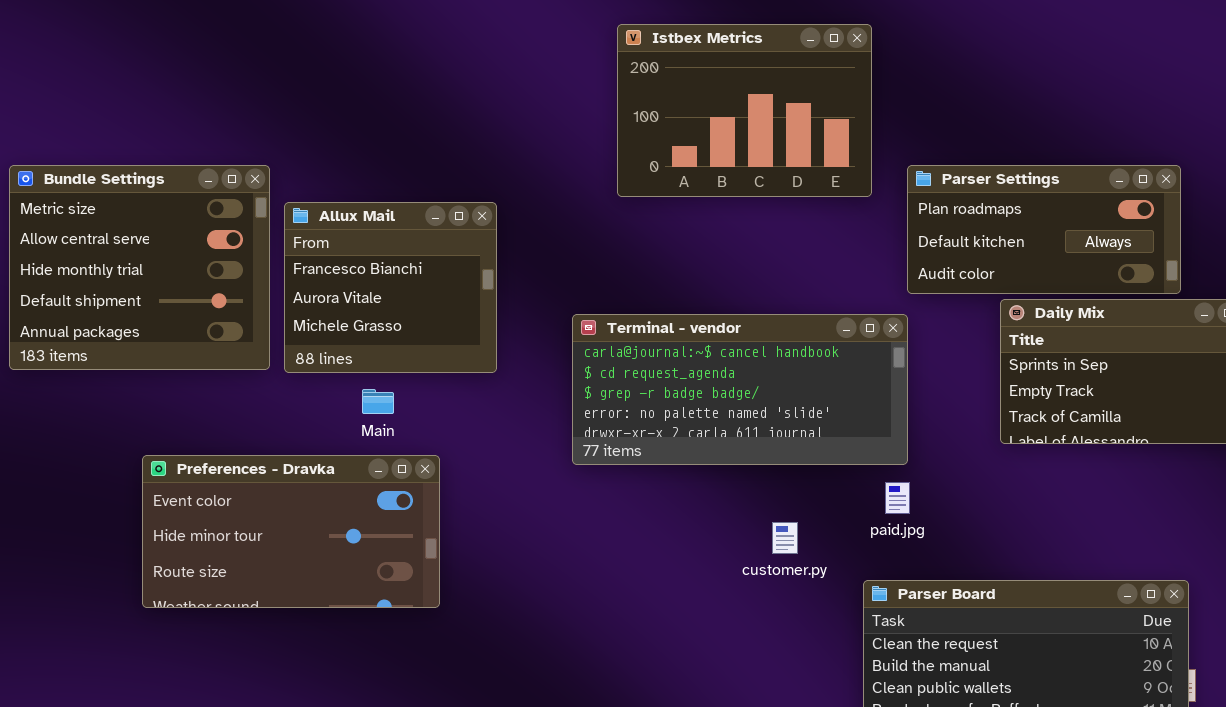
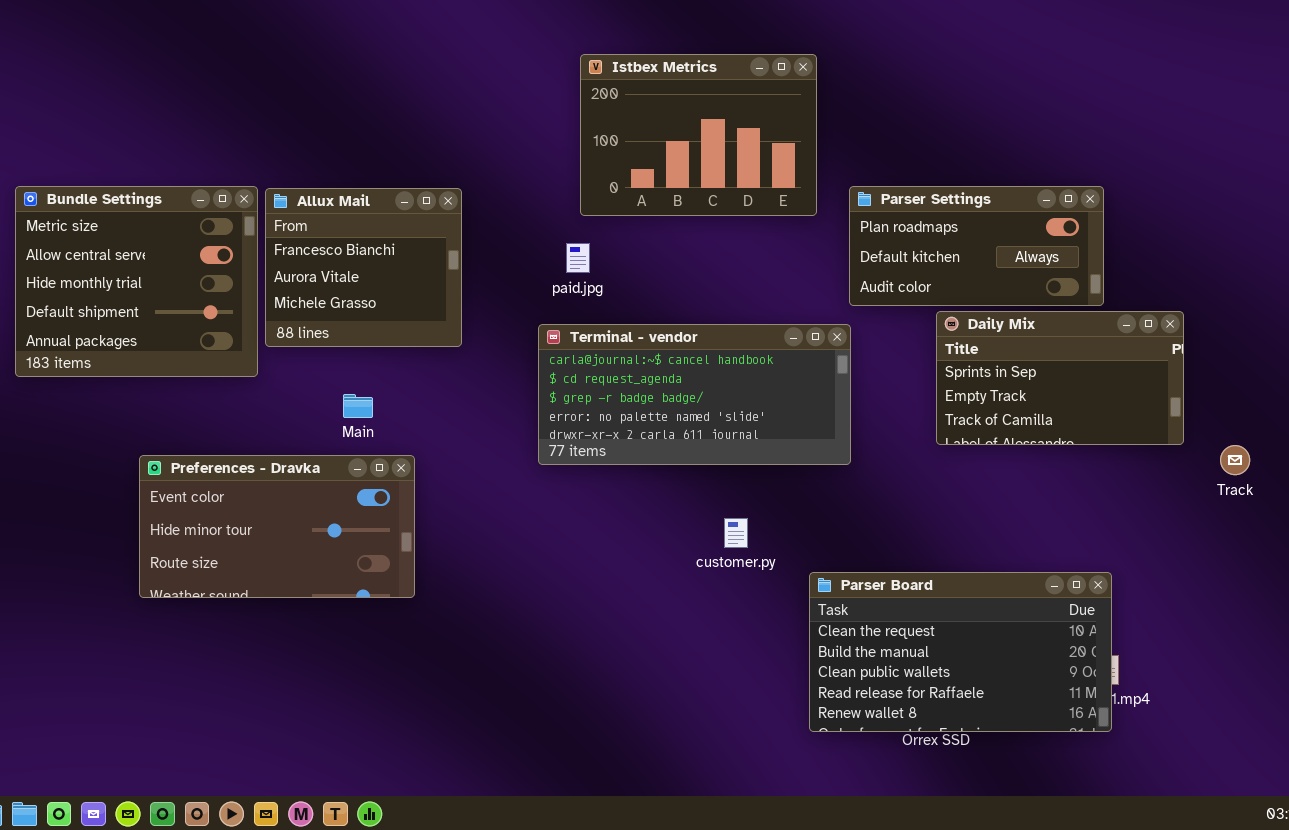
Allux Mail: [284,202,497,373] -> [265,188,462,347], moved
paid.jpg: [885,482,910,514] -> [566,243,590,273], moved

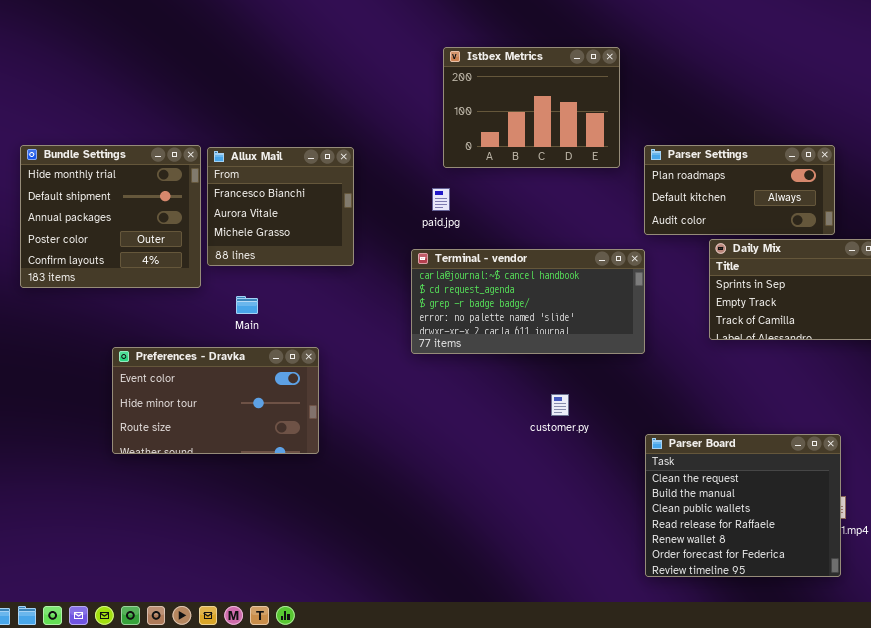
Bundle Settings: [15,186,258,377] -> [20,145,201,288], scrolled down 2 rows
Main: [343,394,373,418] -> [236,296,258,314], moved
Parser Board: [809,572,1112,732] -> [645,434,841,577], resized

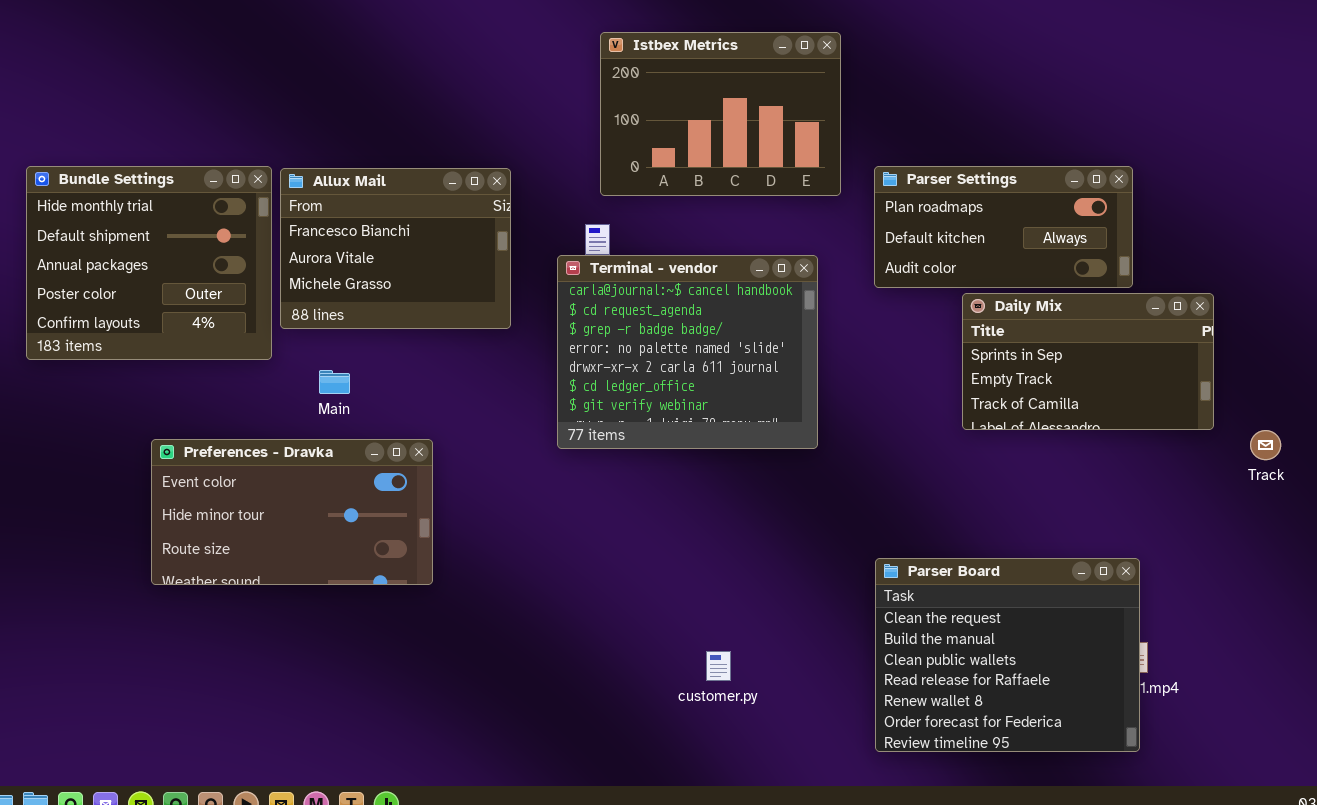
Allux Mail: [207,147,354,266] -> [280,168,511,329], resized
Terminal - vendor: [411,249,645,354] -> [557,255,818,449], resized
customer.py: [551,394,569,416] -> [706,651,731,681], moved

